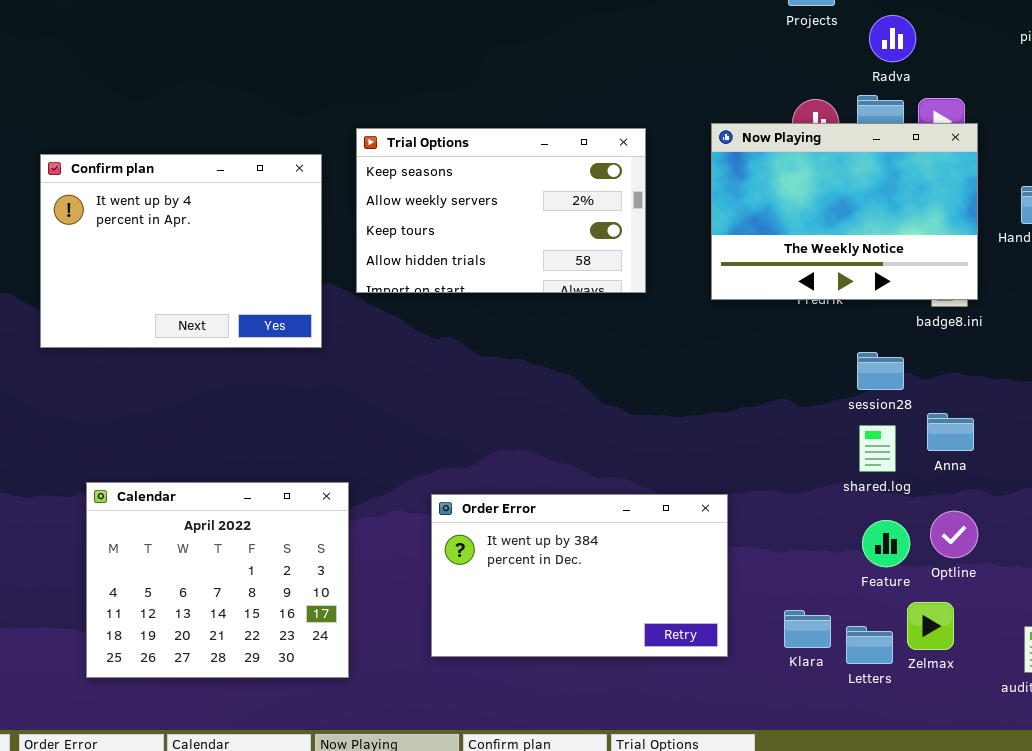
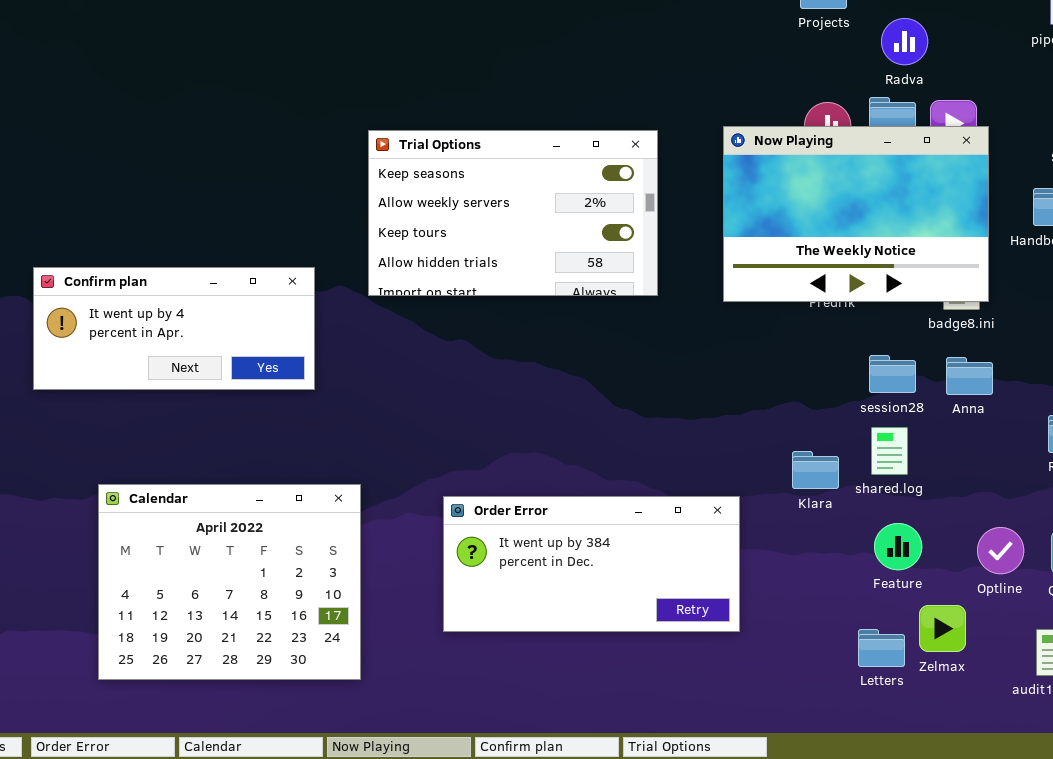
Confirm plan: [40,154,322,348] -> [33,267,315,390], moved, resized
Anna: [927,413,974,451] -> [946,357,993,395], moved
Order Error: [431,494,728,657] -> [443,496,740,632], resized
Optline: [930,511,978,558] -> [977,527,1024,574], moved
Klara: [784,610,831,648] -> [792,451,839,489], moved

